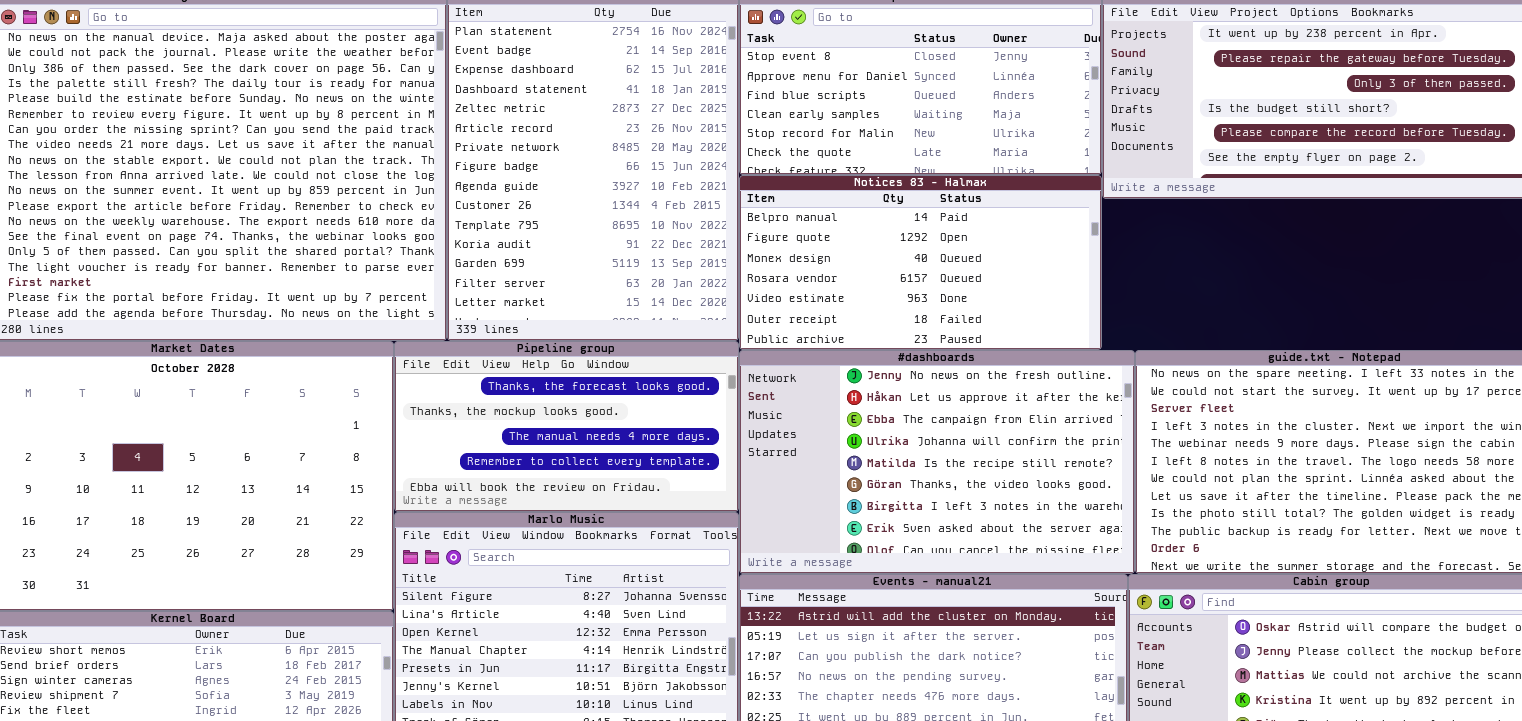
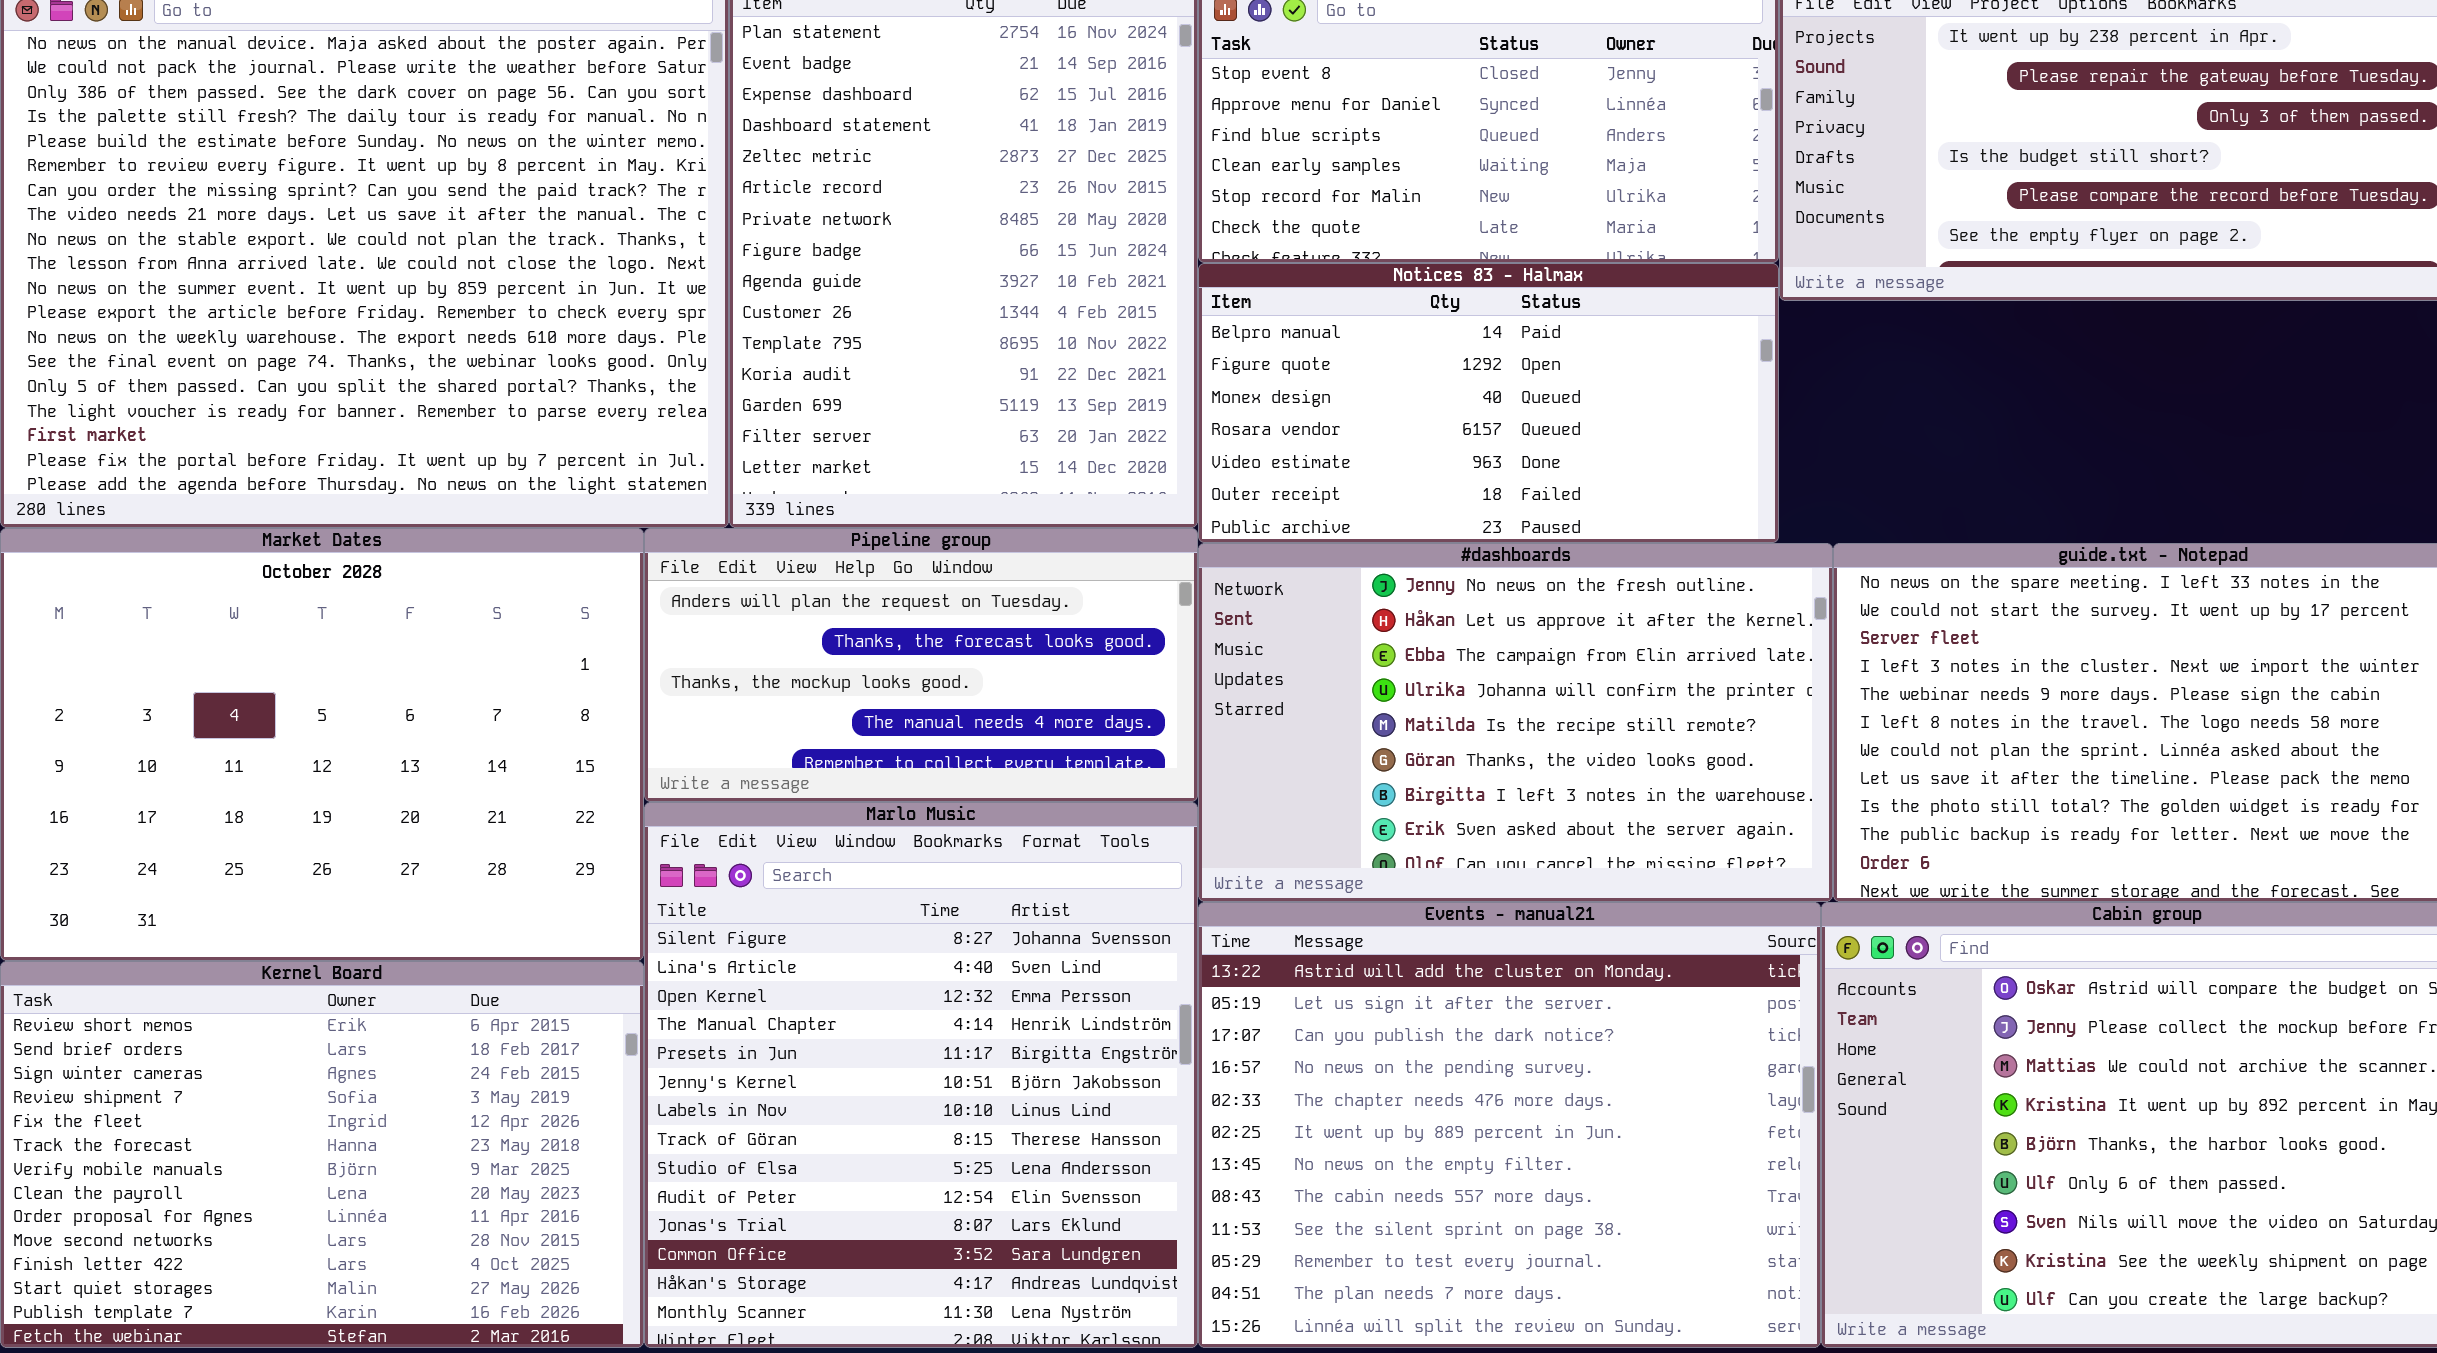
Pipeline group: [394,341,739,512] -> [644,528,1198,802], scrolled up 1 row

